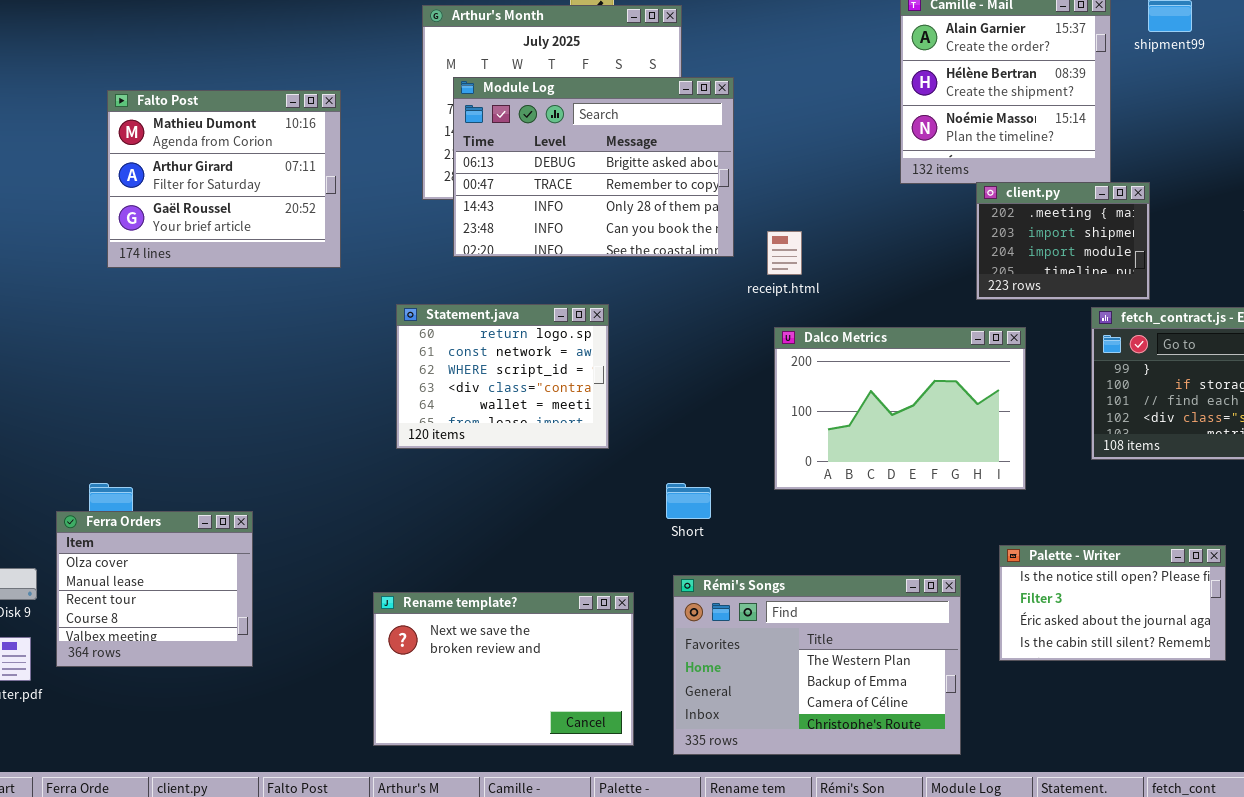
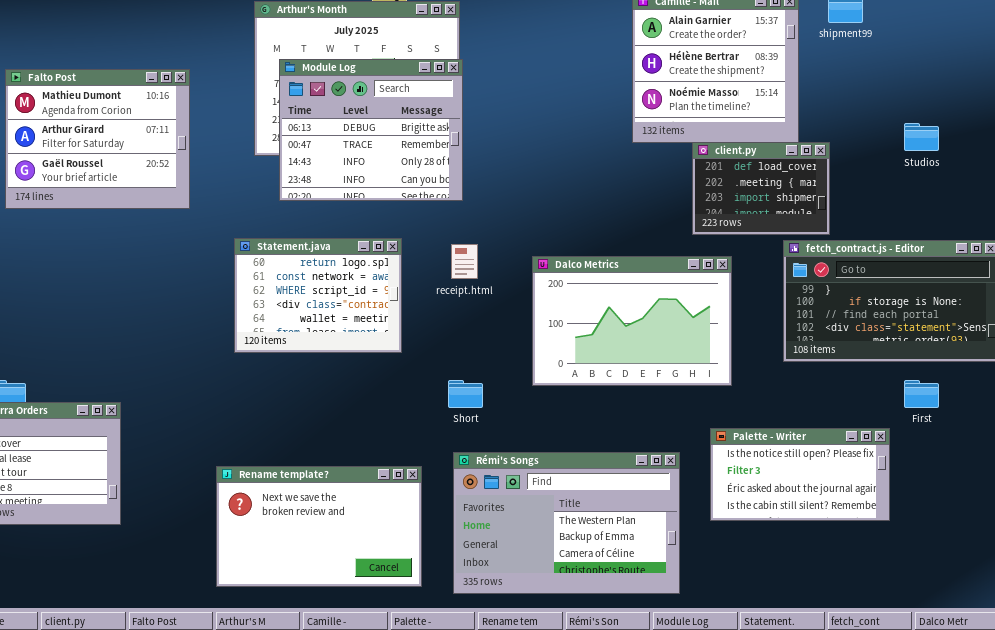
Module Log: [453,77,734,257] -> [279,59,463,201], resized
client.py: [976,182,1150,300] -> [692,142,830,235], scrolled up 1 row
receipt.html: [767,231,802,275] -> [451,244,478,279], moved

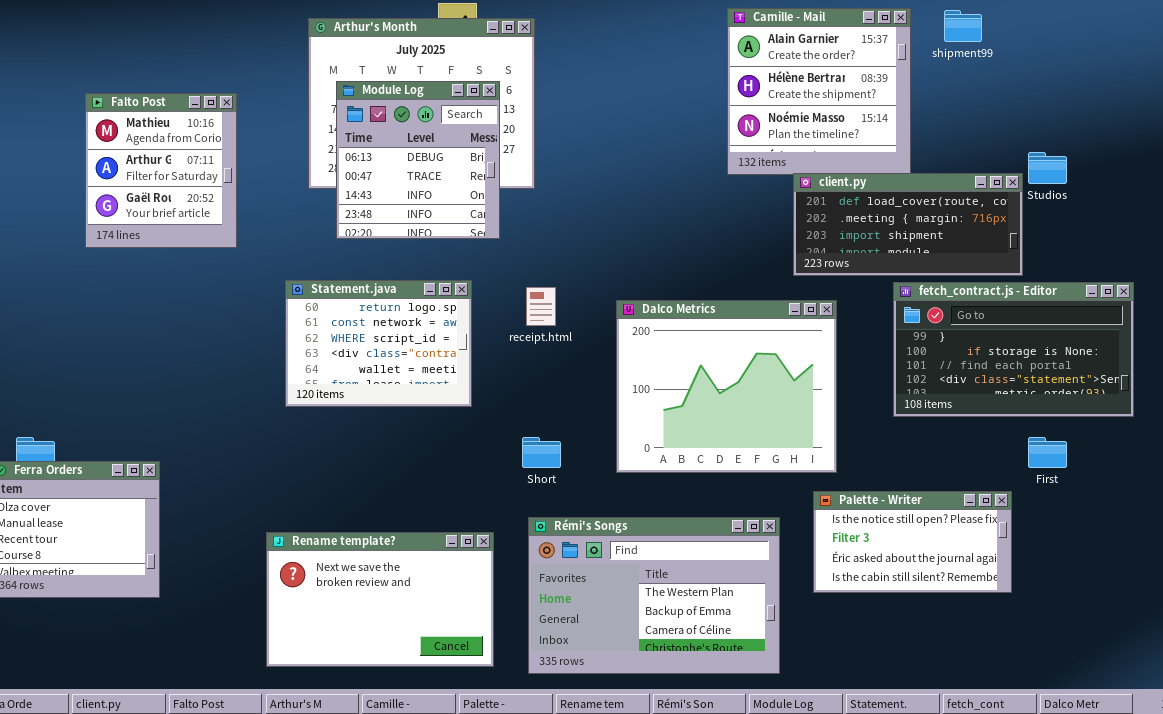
Module Log: [279,59,463,201] -> [336,81,500,239], resized
Falto Post: [5,69,190,209] -> [85,93,237,248], resized
client.py: [692,142,830,235] -> [793,173,1023,276], resized
Dalco Metrics: [532,256,732,386] -> [616,300,837,473], resized

